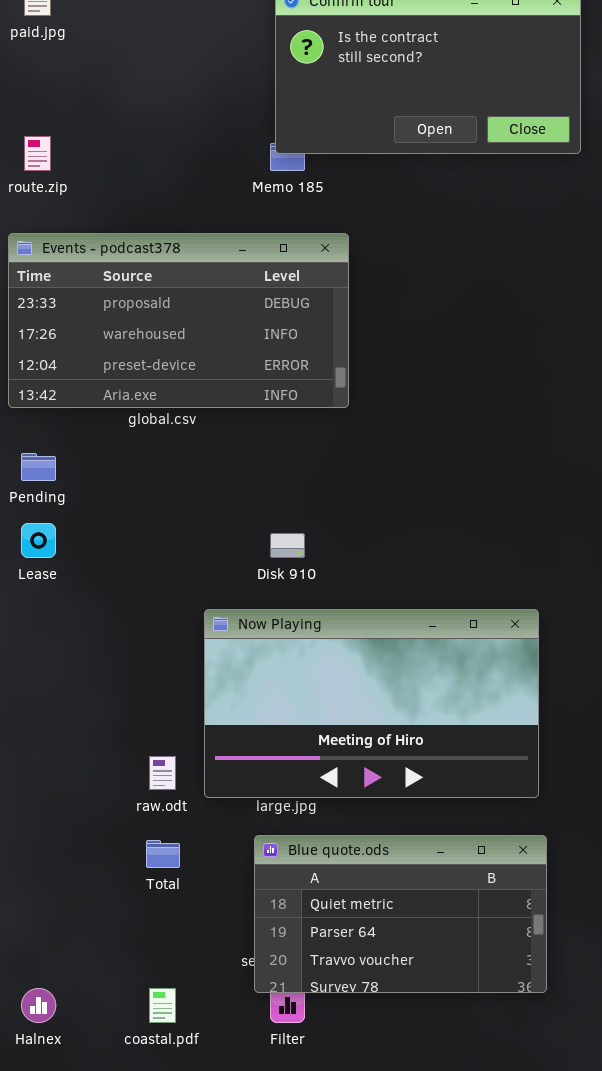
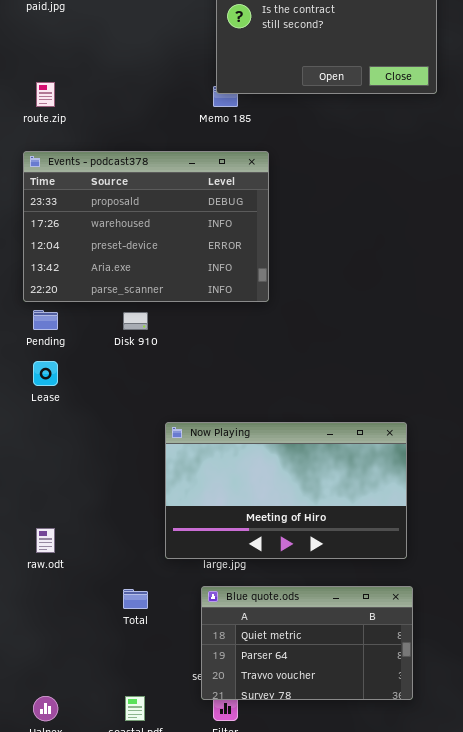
Events - podcast378: [8,233,349,408] -> [23,151,269,302], resized
Disk 910: [270,533,305,558] -> [123,312,148,330], moved
raw.odt: [149,756,176,790] -> [36,528,55,553], moved

